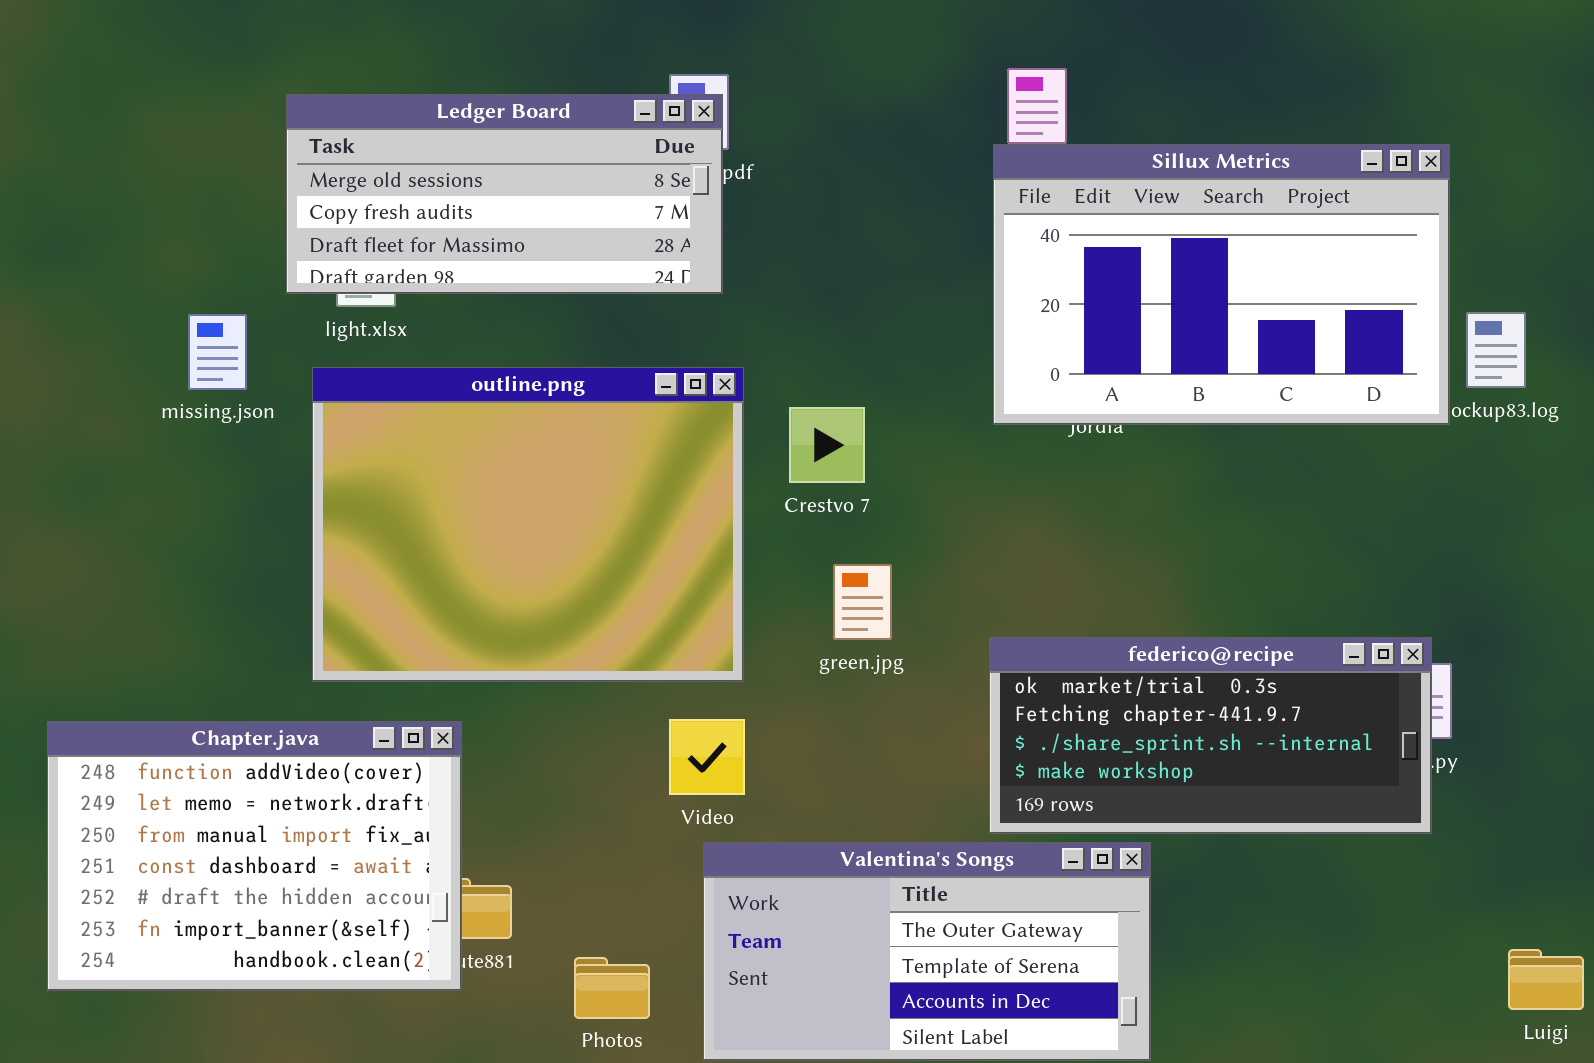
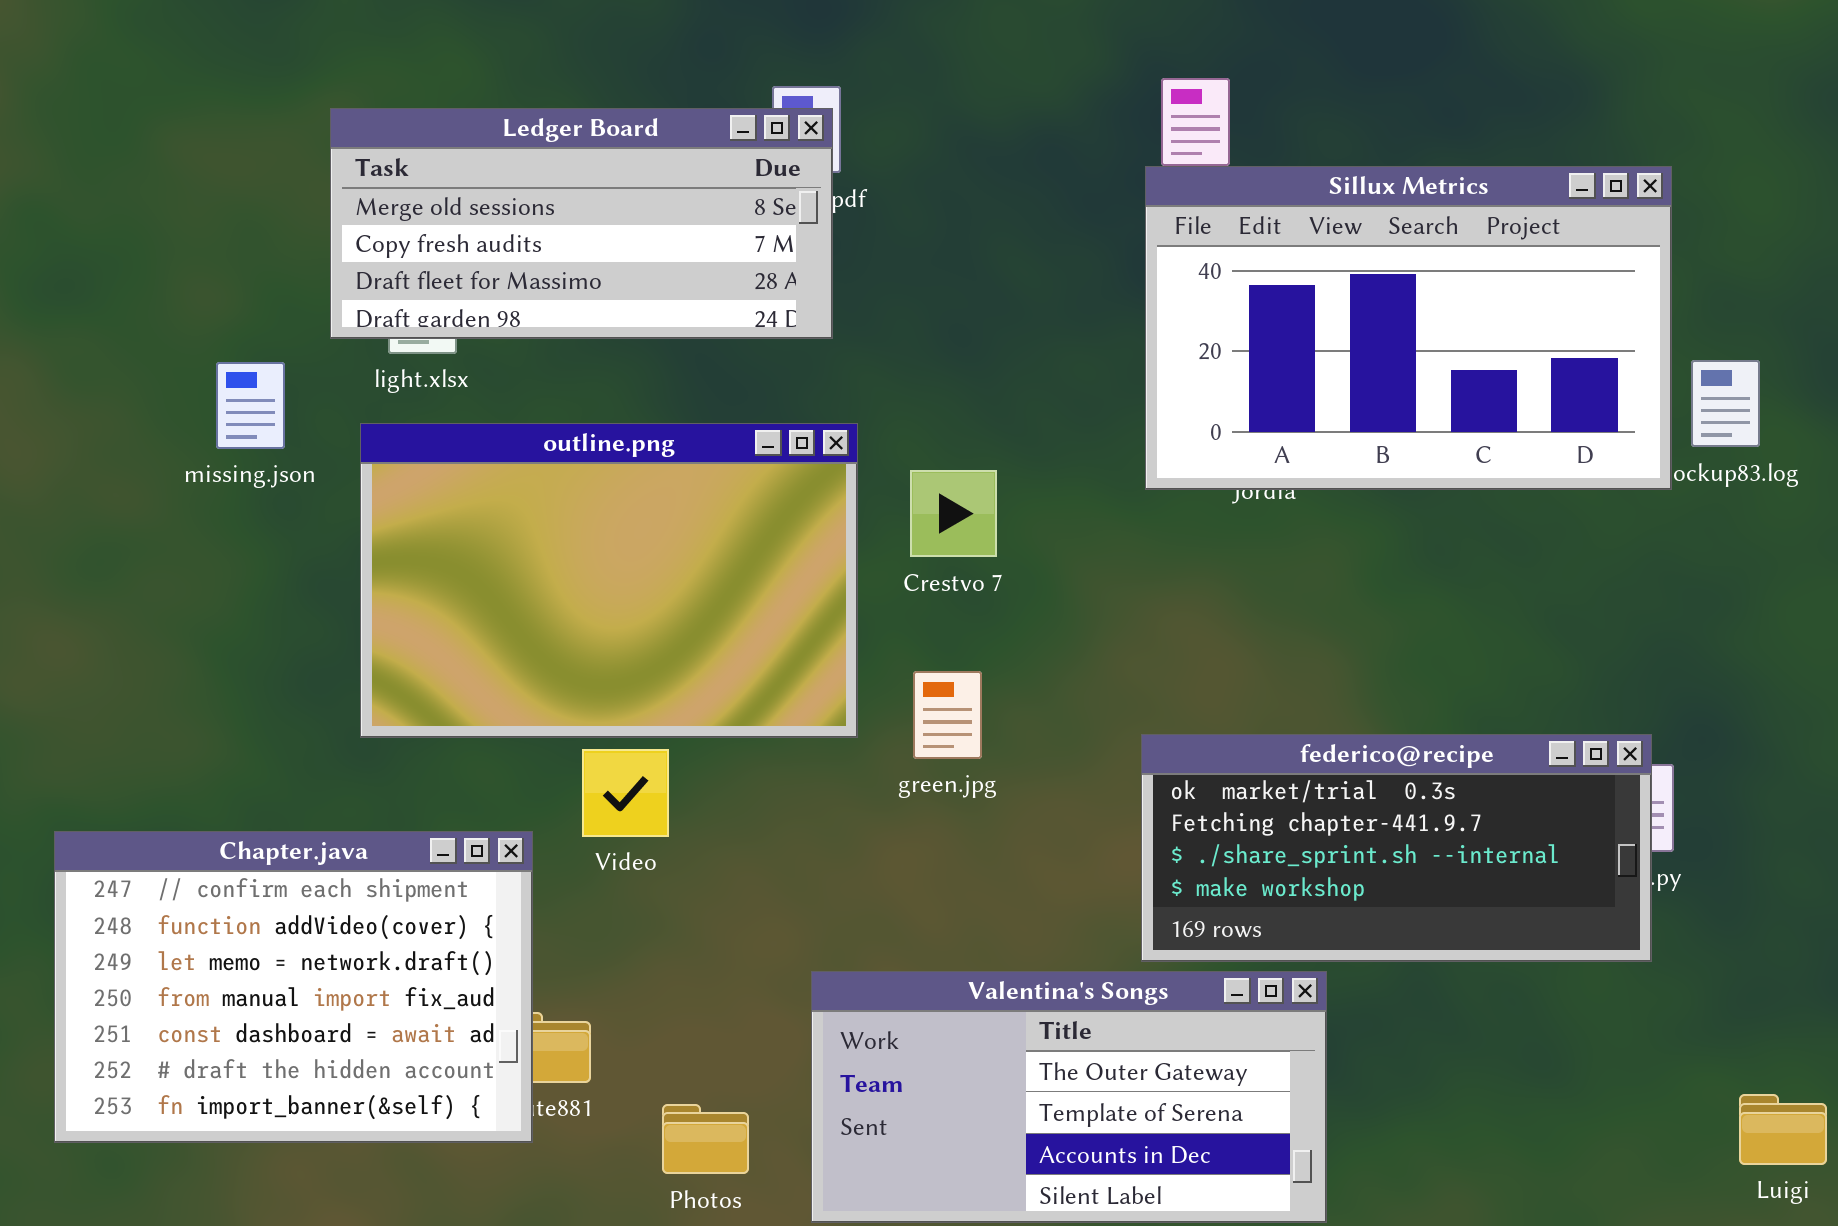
outline.png: [312,367,744,682] -> [360,423,858,738], resized
green.jpg: [833,564,892,640] -> [913,671,982,759], moved
Video: [669,719,745,795] -> [582,749,669,837], moved
Chapter.java: [47,721,462,991] -> [54,831,533,1143], scrolled up 1 row

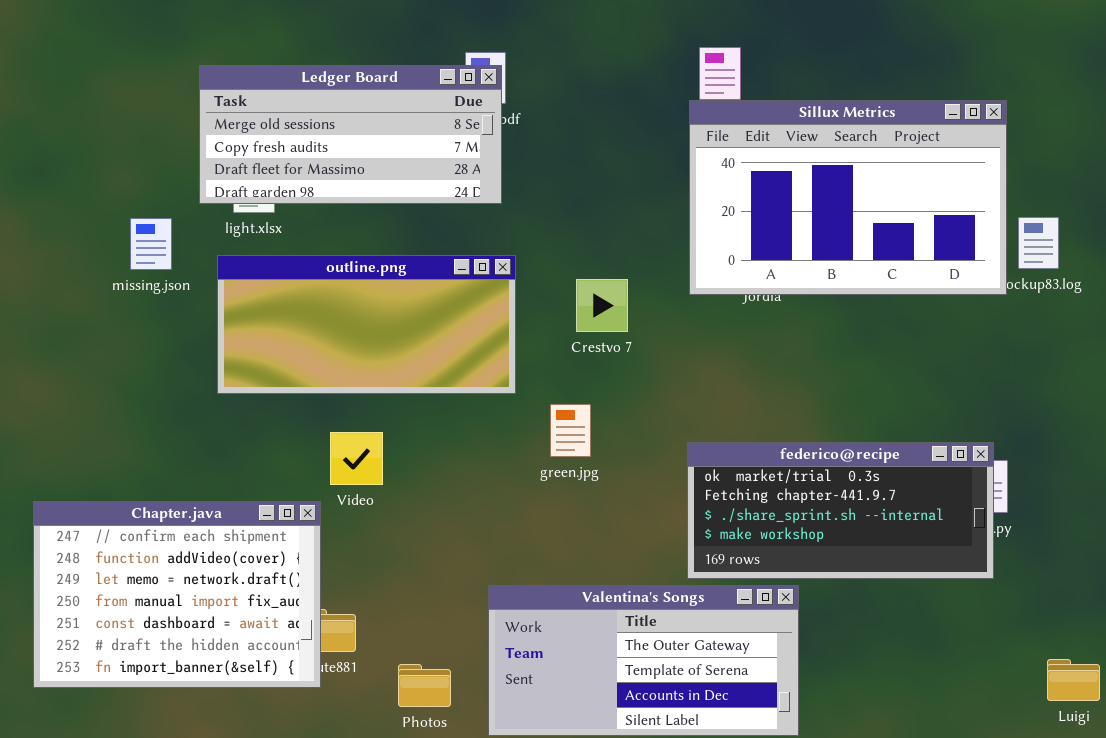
outline.png: [360,423,858,738] -> [217,255,516,394], resized
Crestvo 7: [910,470,997,557] -> [576,279,628,332], moved
Video: [582,749,669,837] -> [330,432,383,485], moved

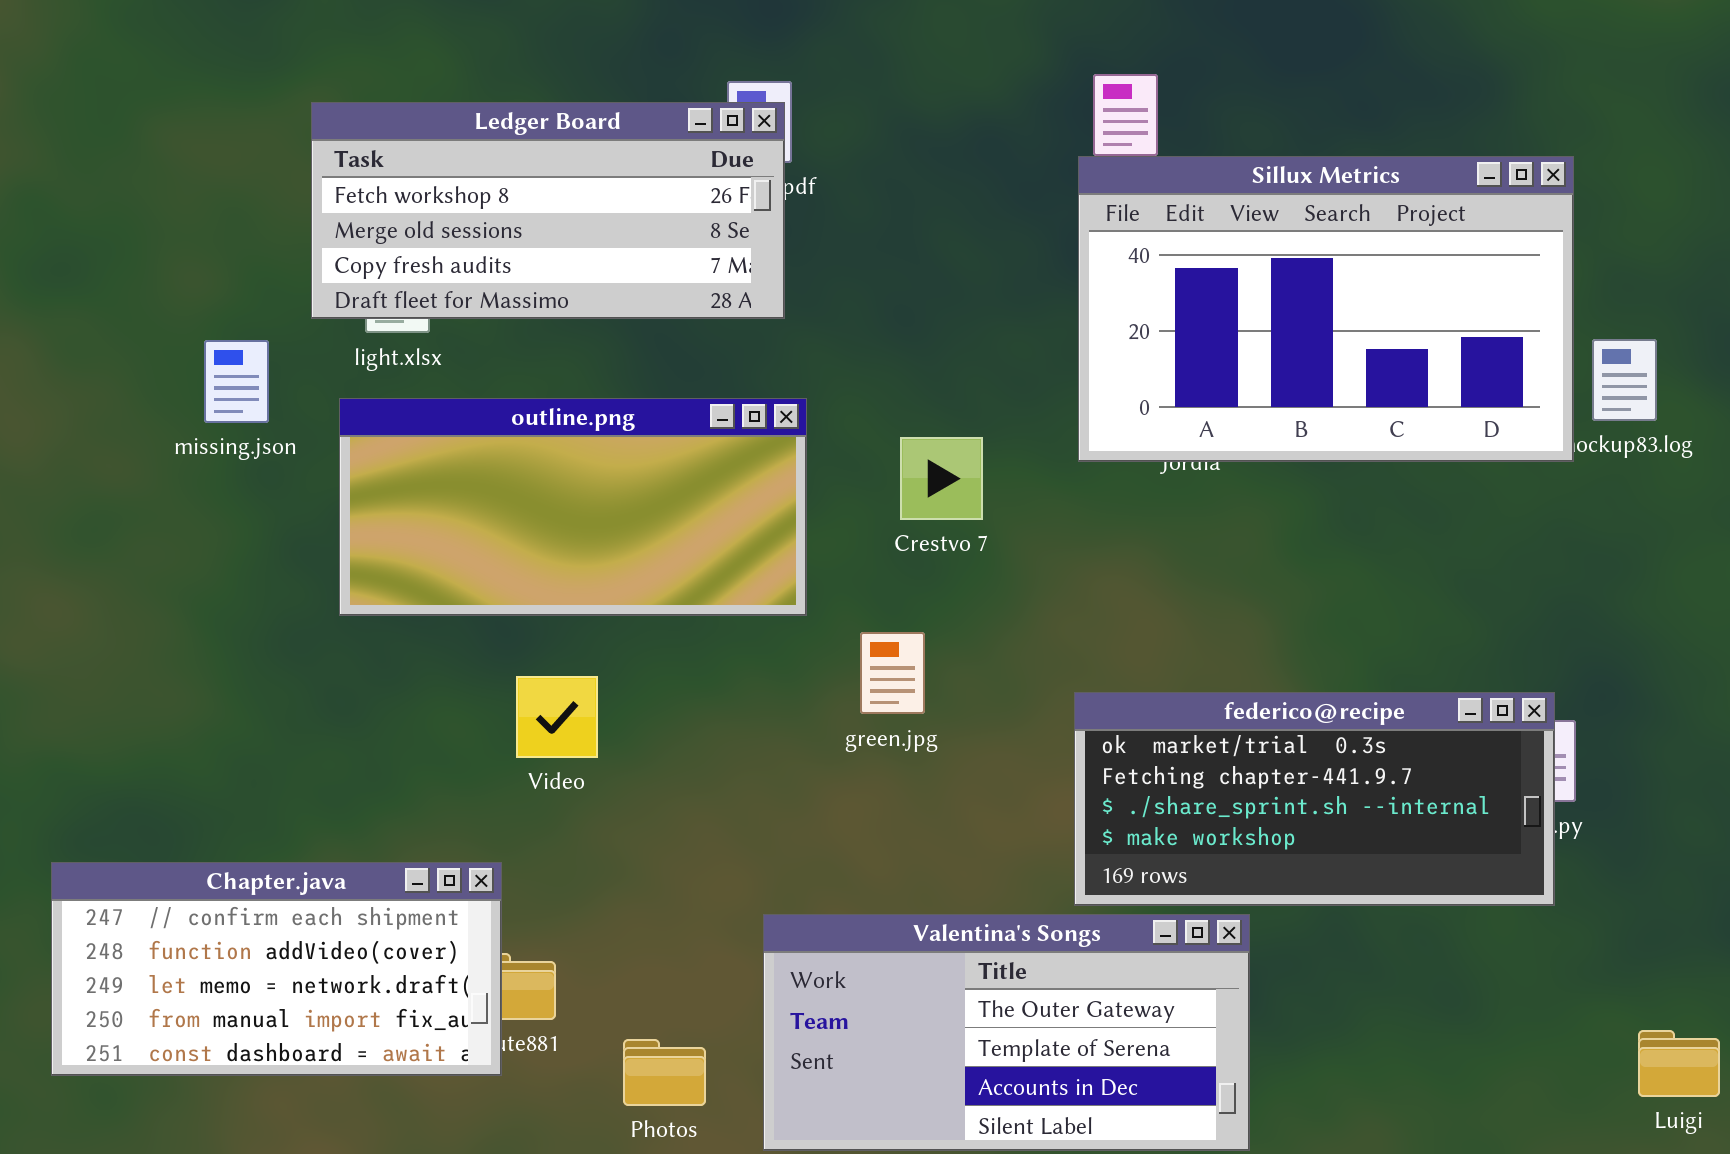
Ledger Board: [199,65,502,204] -> [311,102,785,319], scrolled up 1 row
Chapter.java: [33,501,321,688] -> [51,862,502,1076], resized

